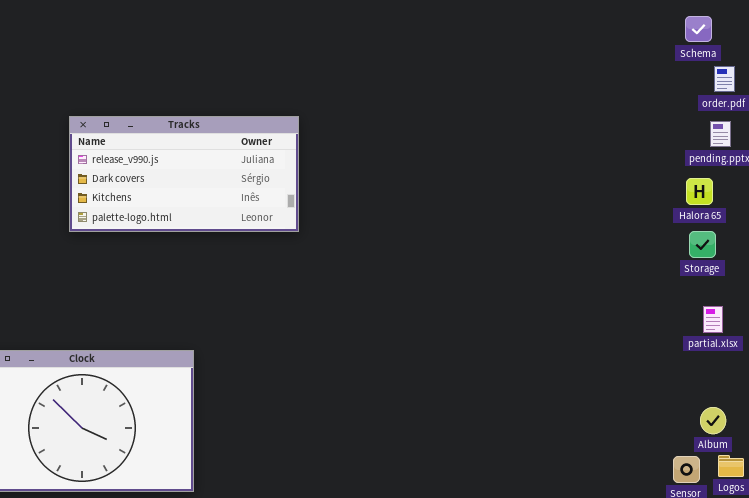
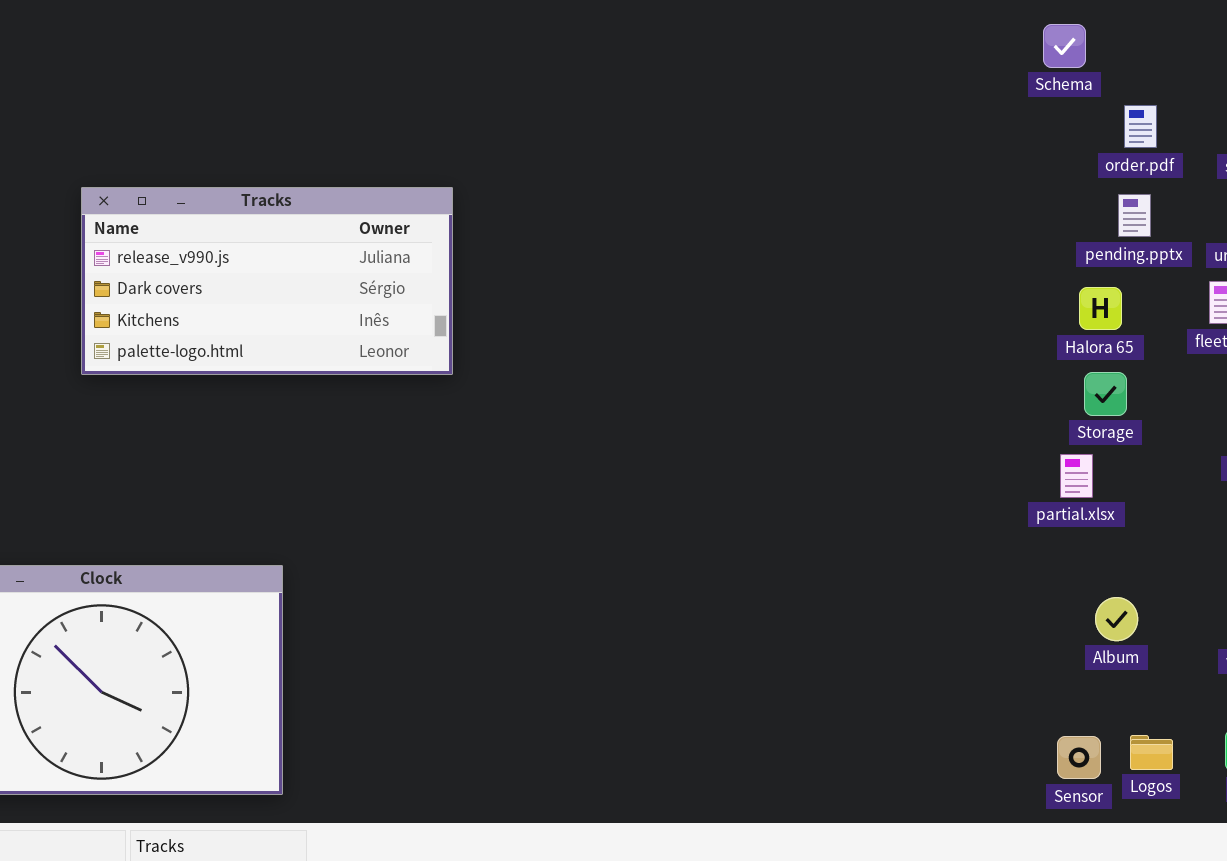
Schema: [685,16,712,42] -> [1043,24,1086,68], moved
partial.xlsx: [703,306,723,333] -> [1060,454,1093,498], moved
Album: [700,407,726,434] -> [1095,597,1138,641], moved

